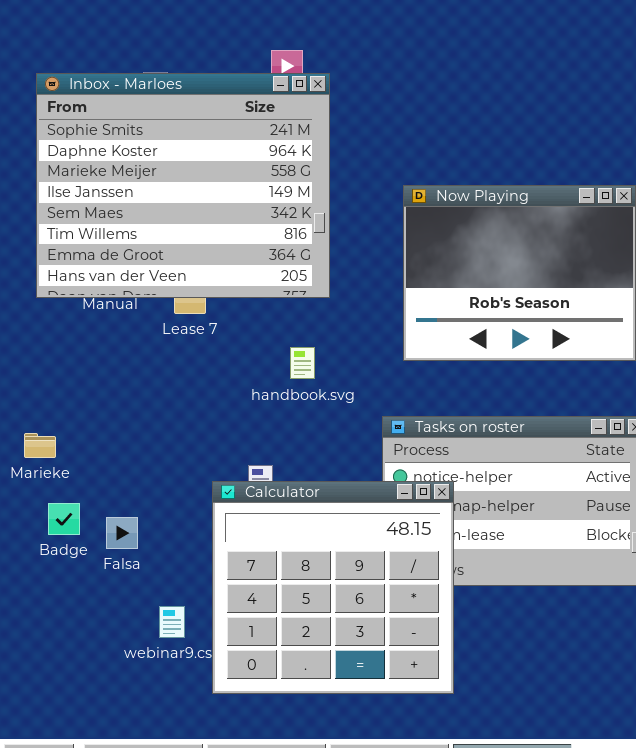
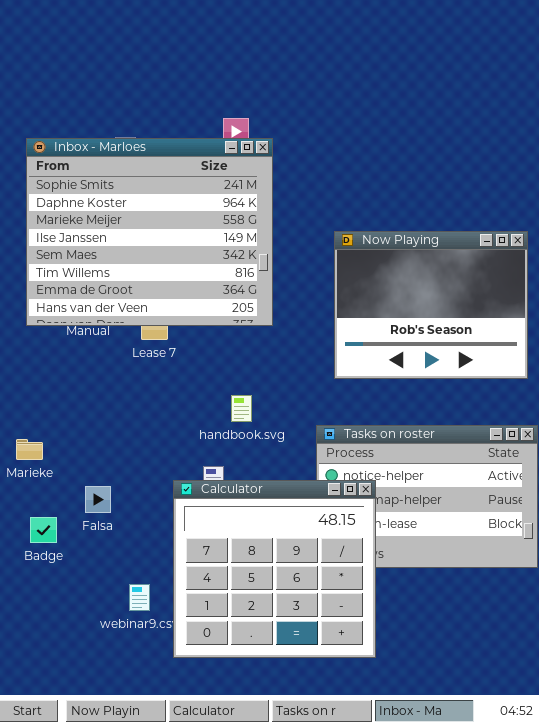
handbook.svg: [290,347,315,379] -> [231,395,252,422], moved
Badge: [48,503,80,535] -> [30,517,57,543], moved
Falsa: [106,517,138,549] -> [85,486,111,513], moved

